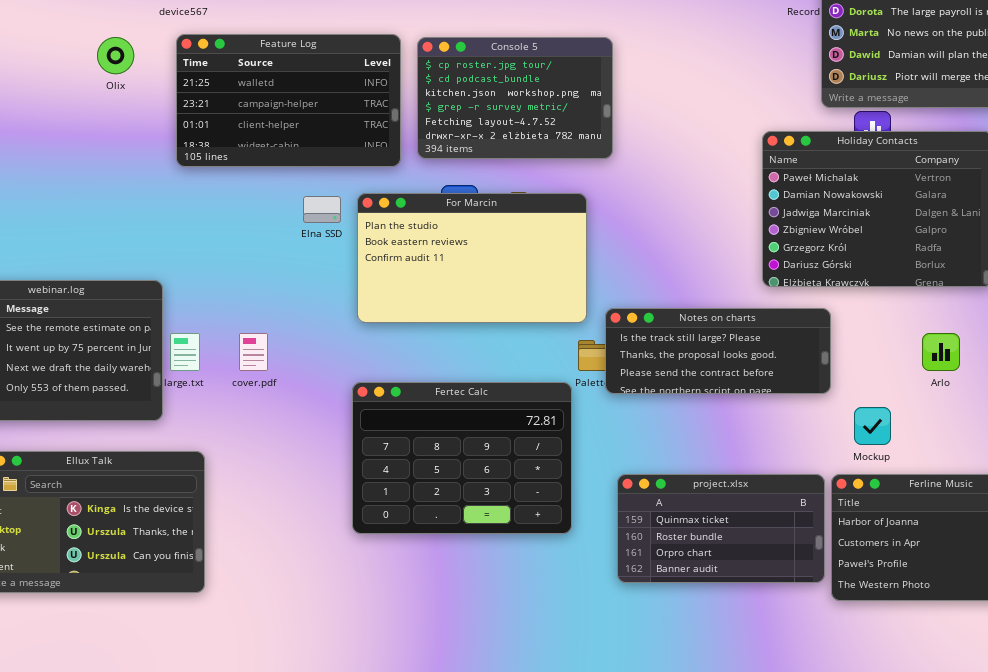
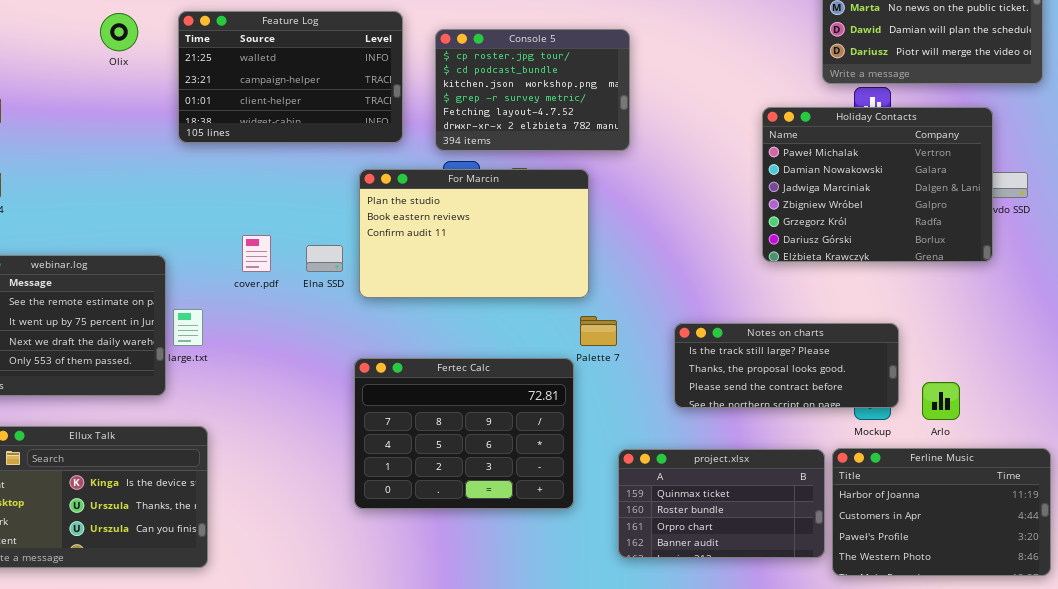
Console 5: [417,37,613,159] -> [435,29,630,151], moved
Elna SSD: [303,196,341,223] -> [306,245,343,272], moved
Notes on charts: [605,308,831,394] -> [674,323,899,408], moved
cover.pdf: [239,333,268,371] -> [242,235,271,272], moved
Arlo: [922,333,960,371] -> [922,382,960,420], moved

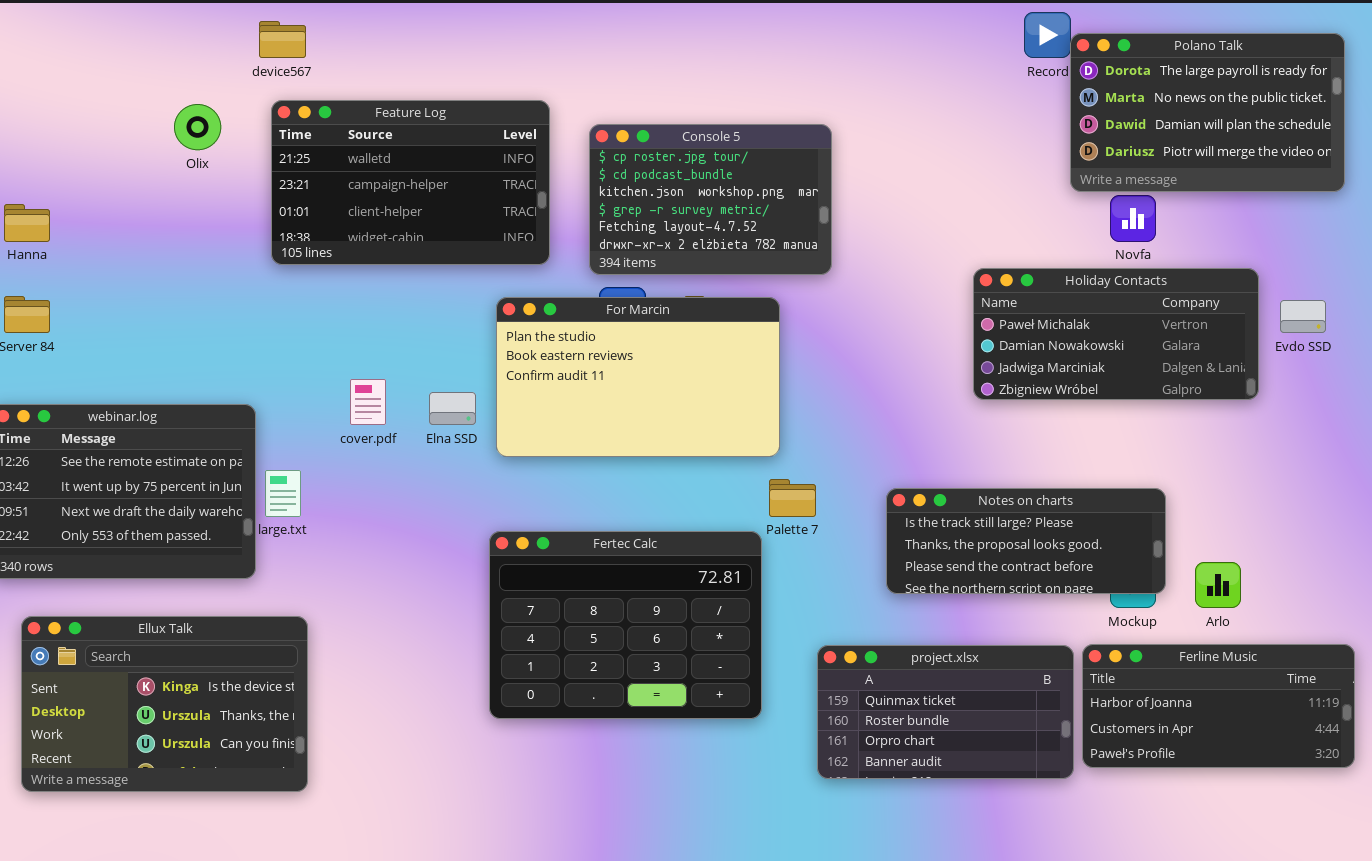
Holiday Contacts: [762,107,993,262] -> [973,268,1259,400], moved, resized
Ferline Music: [832,448,1051,576] -> [1082,644,1355,768], resized

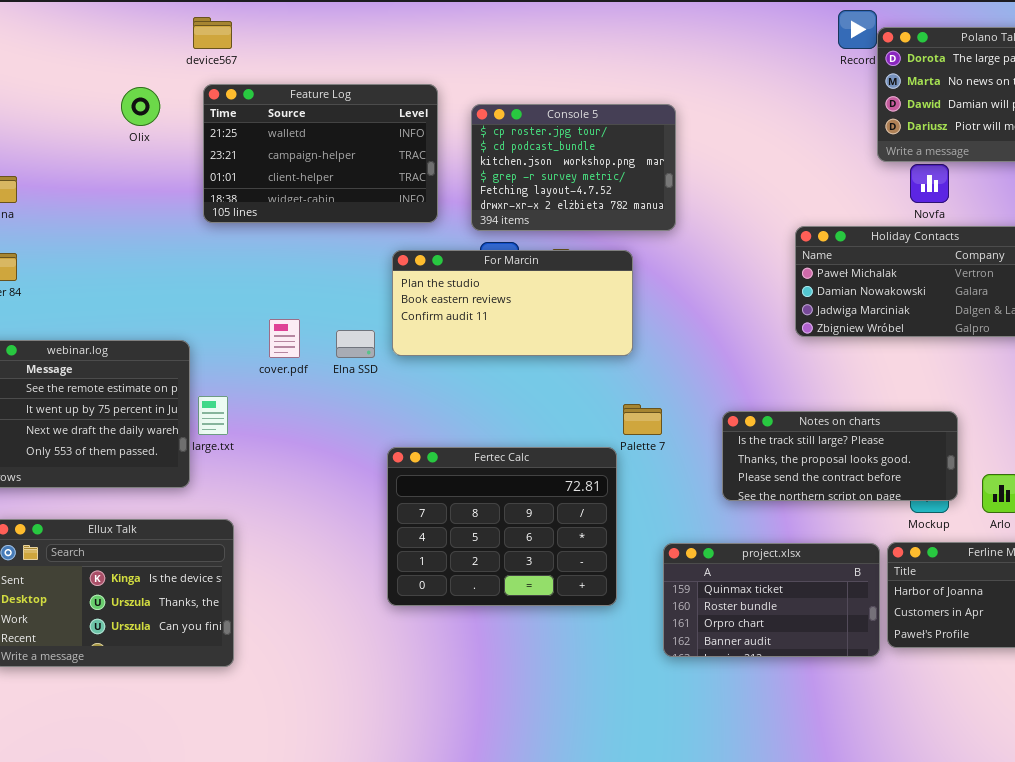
For Marcin: [496,297,780,457] -> [392,250,633,356], resized

